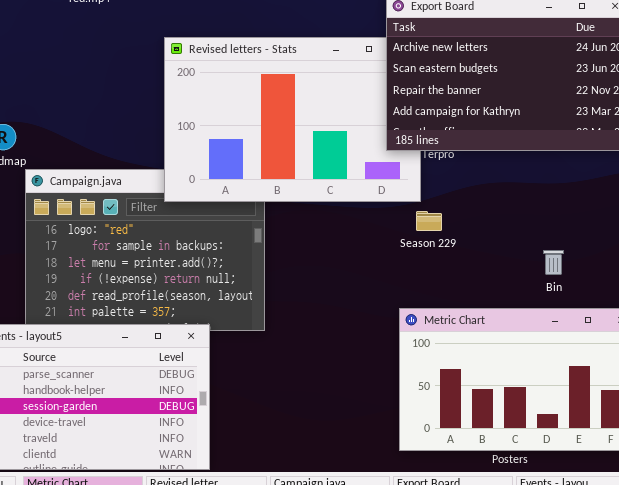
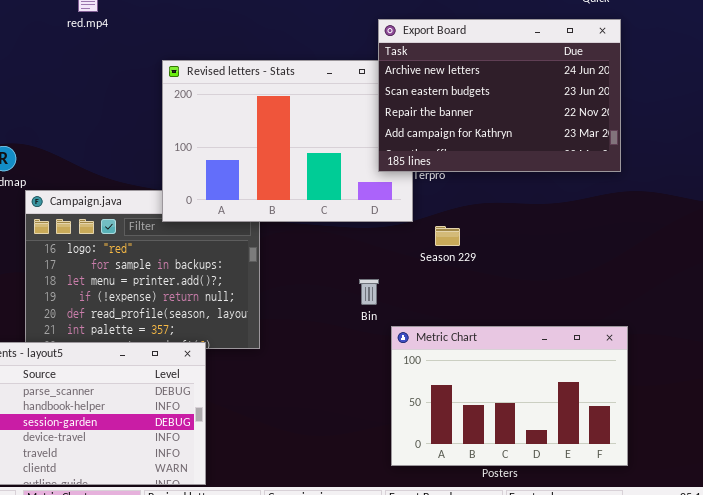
Season 229: [416,211,442,231] -> [435,226,460,246], moved
Bin: [543,250,564,275] -> [359,279,379,305], moved

